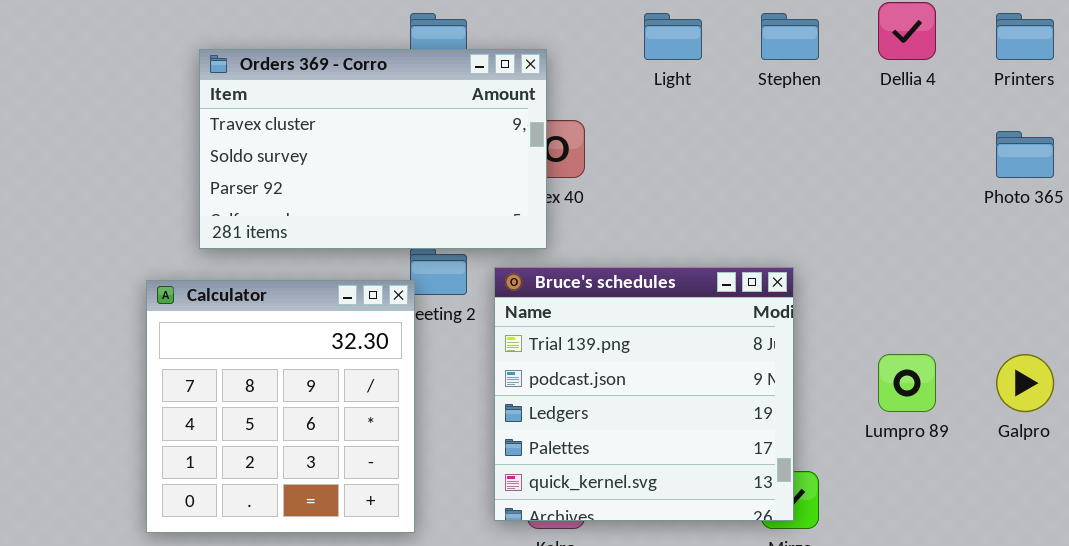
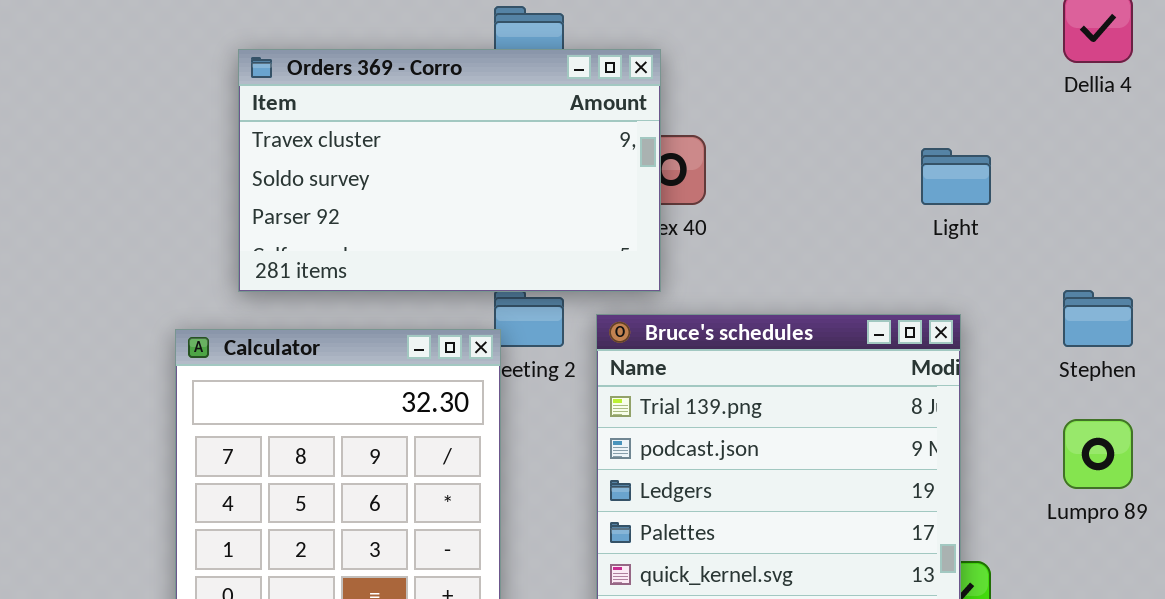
Light: [644,13,702,60] -> [921,148,991,205], moved
Stephen: [761,13,819,60] -> [1063,290,1133,347], moved

